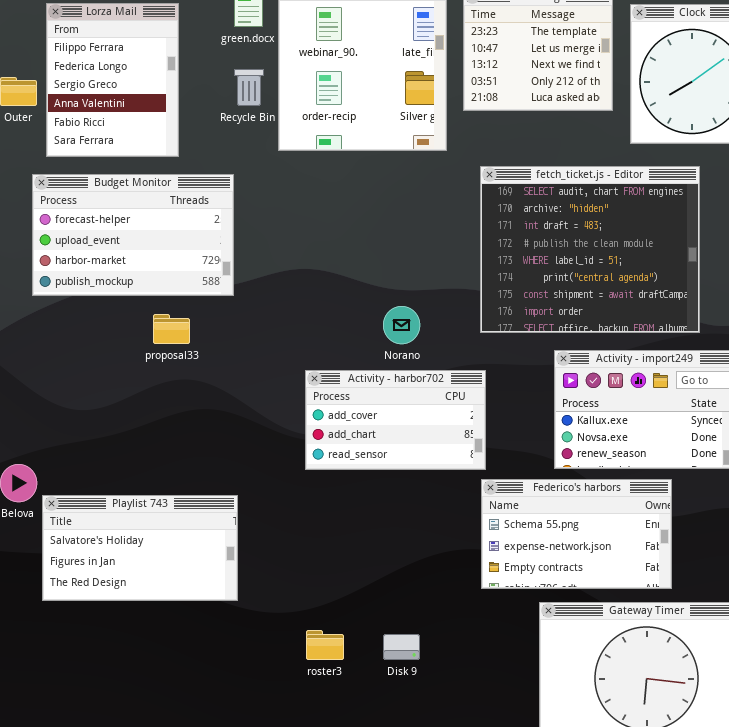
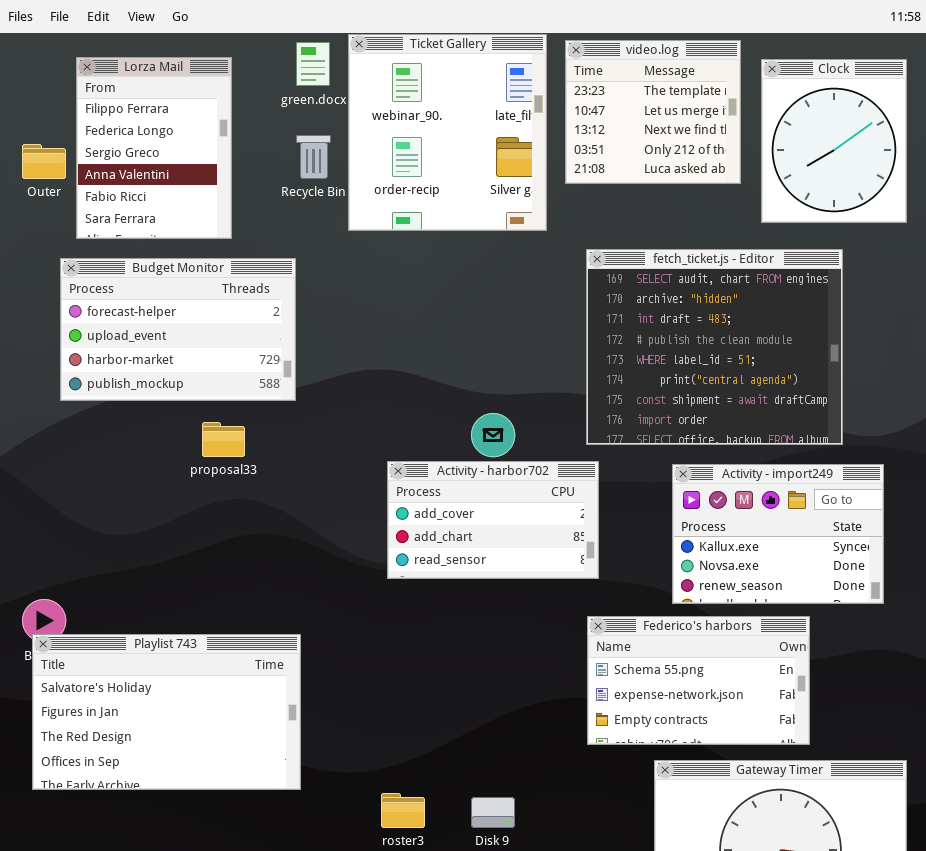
Activity - harbor702: [305,370,486,470] -> [387,461,599,579], moved
Playlist 743: [42,495,238,601] -> [32,634,301,790], resized

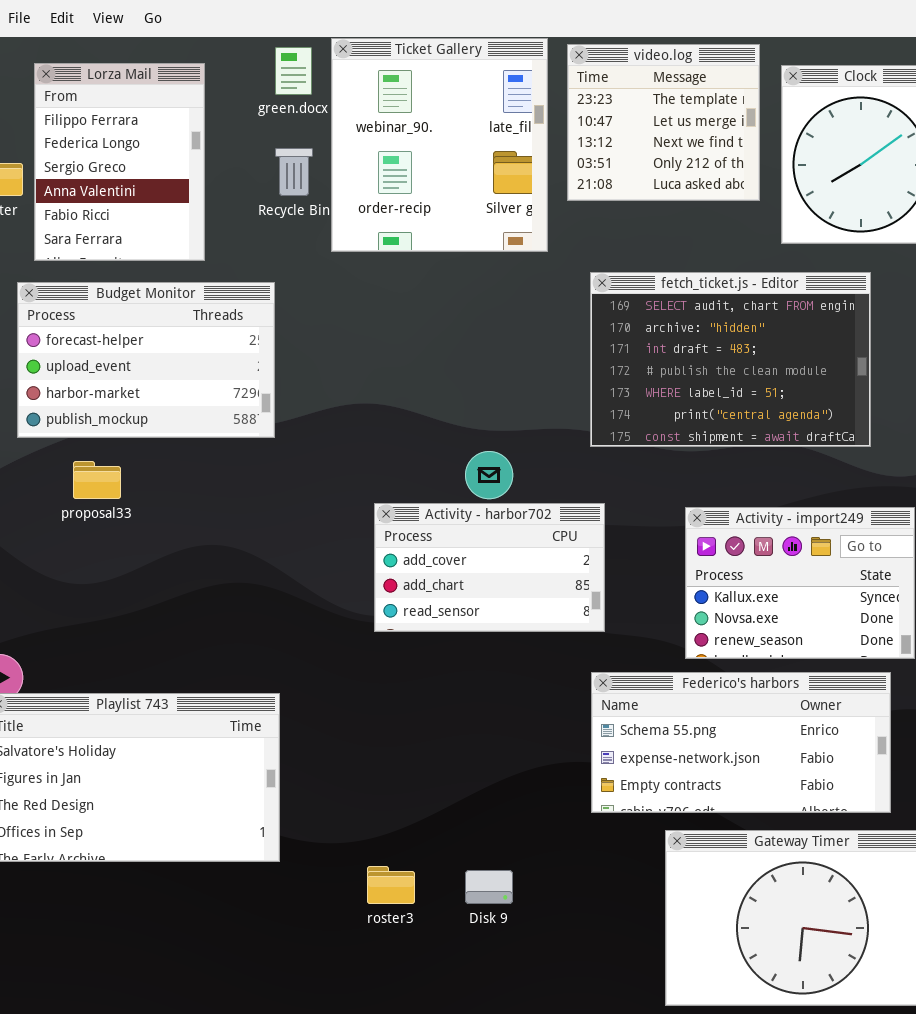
fetch_ticket.js - Editor: [586,249,843,445] -> [590,272,871,447], resized
proposal33: [202,422,245,457] -> [73,461,121,499], moved
Federico's harbors: [587,616,810,745] -> [591,672,891,813], resized

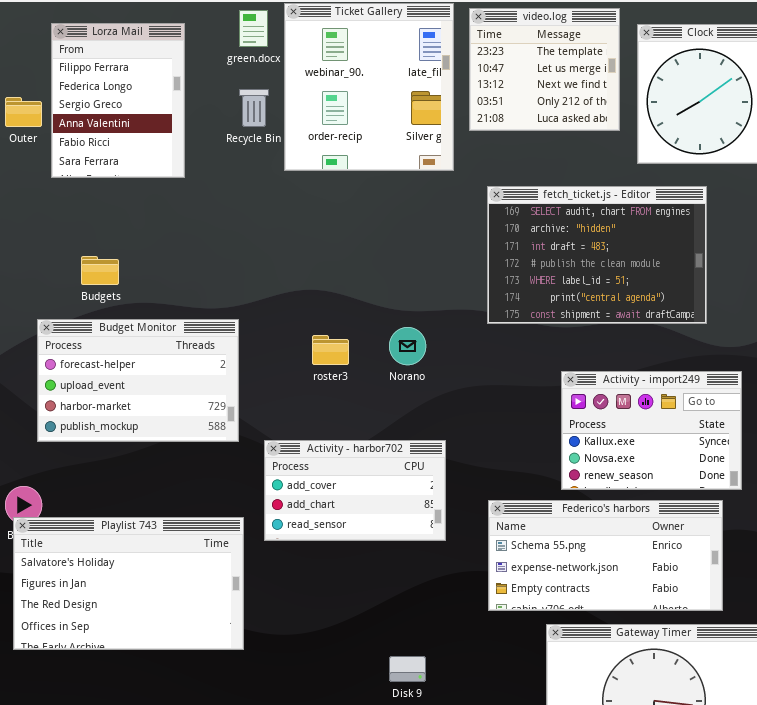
Budget Monitor: [17,282,275,438] -> [37,319,239,442], moved
Activity - harbor702: [374,503,605,632] -> [264,440,446,541], moved
roster3: [367,866,415,904] -> [312,335,349,365], moved

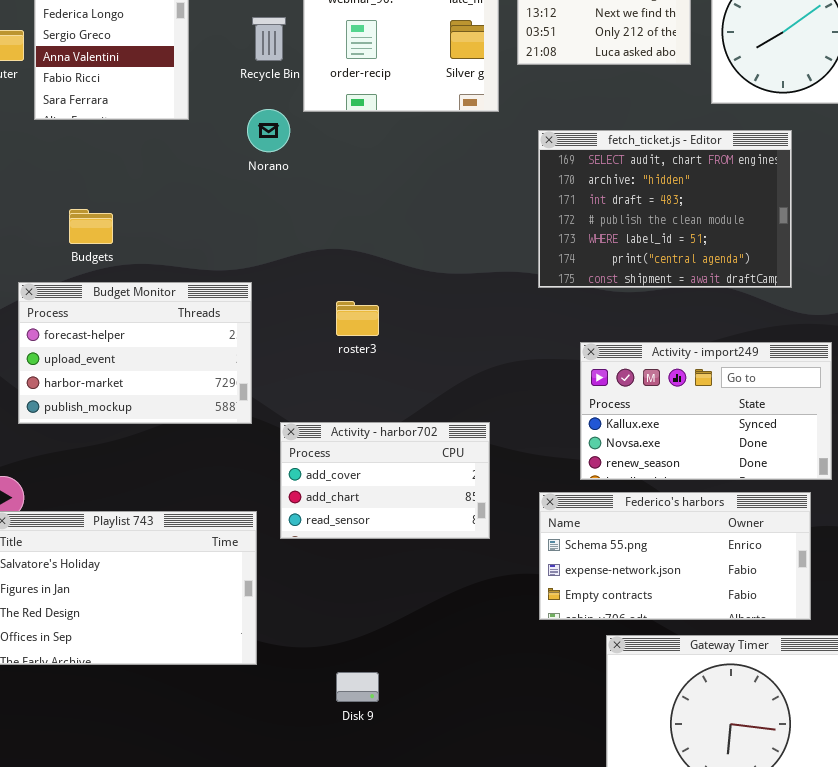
Norano: [389,327,426,365] -> [247,109,290,152], moved
Activity - import249: [561,371,742,490] -> [580,342,832,480], resized
Disk 9: [389,656,426,682] -> [336,672,379,702], moved

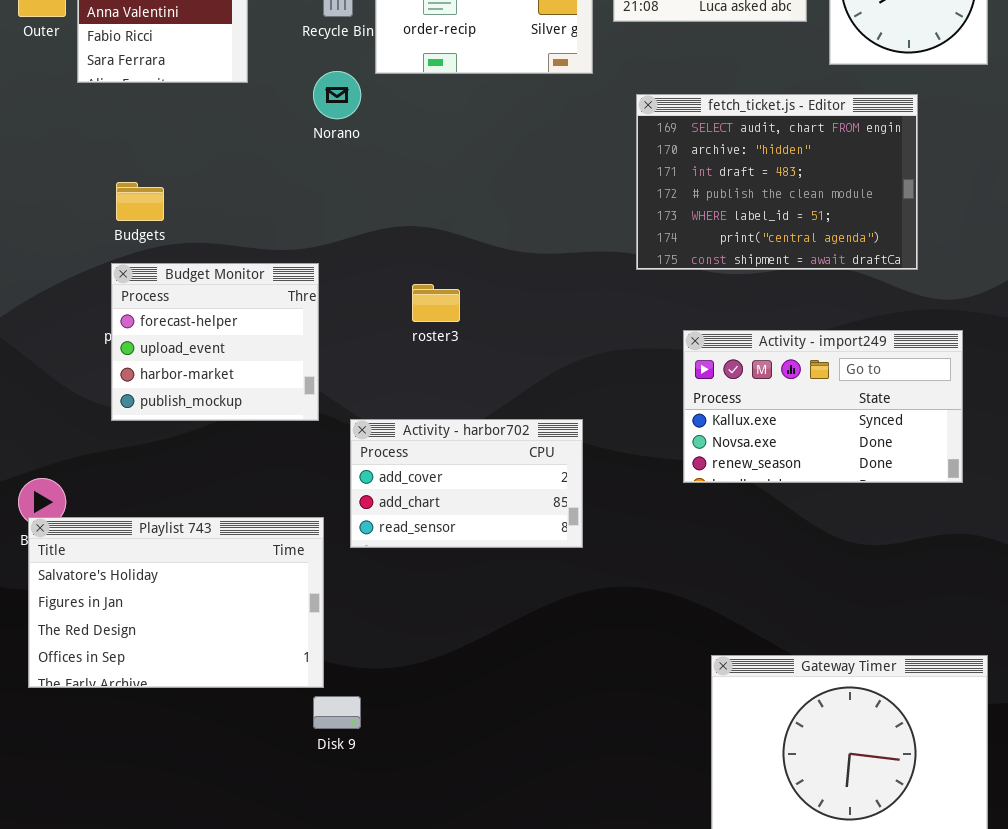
Budget Monitor: [18,282,252,424] -> [111,263,319,421], resized
Federico's harbors: [539,492,811,620] -> none, closed
Disk 9: [336,672,379,702] -> [313,696,361,729], moved

